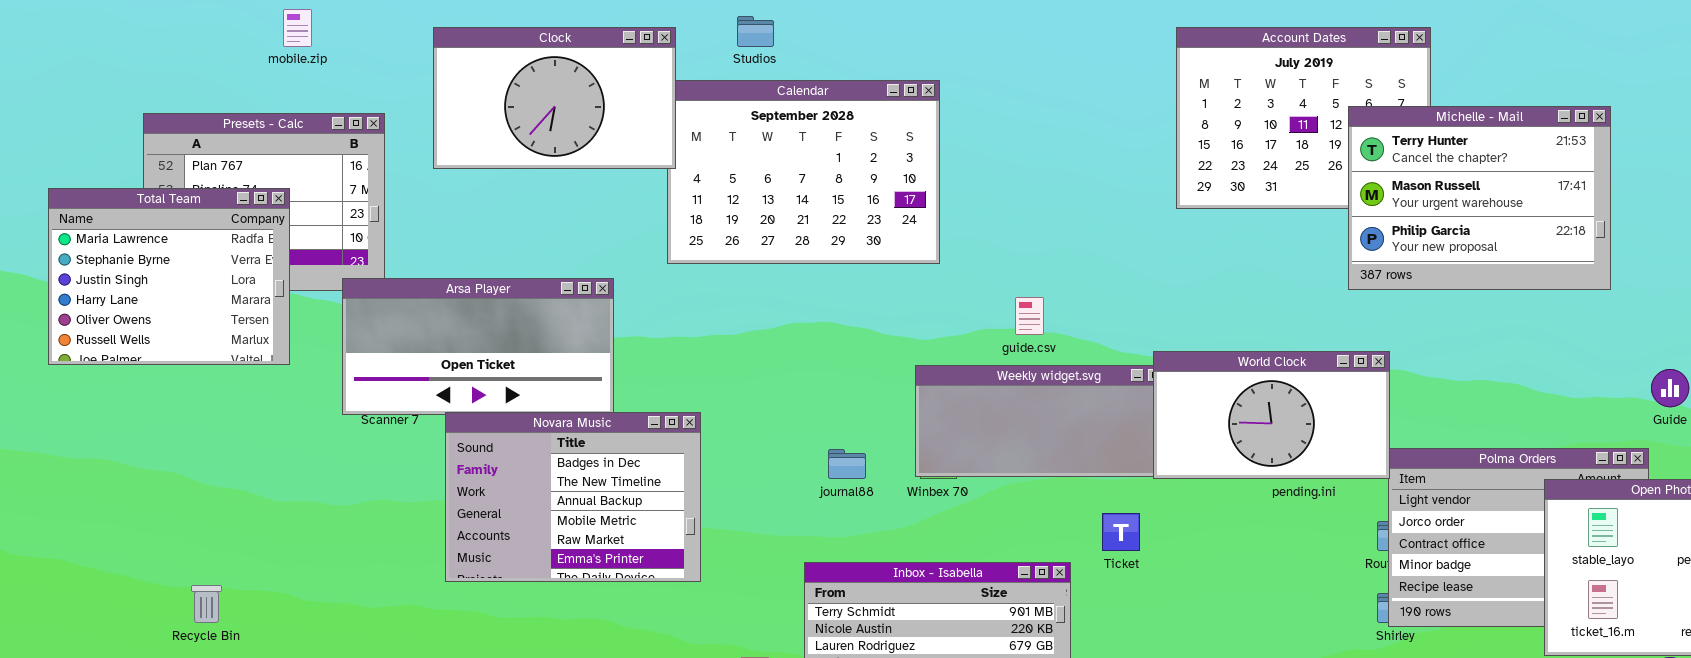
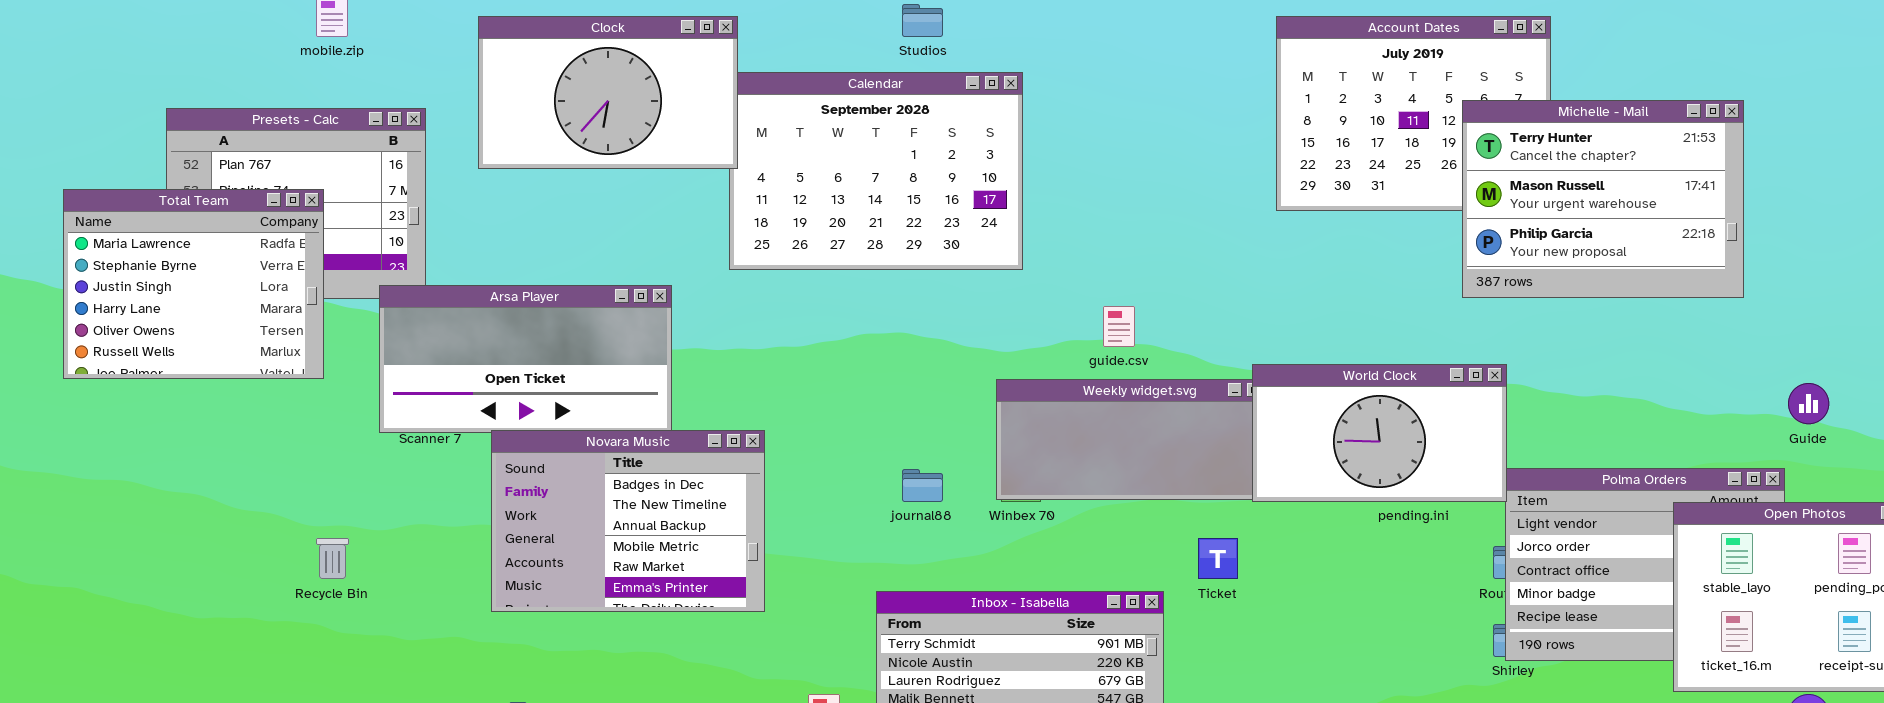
Studios: [737,16,774,47] -> [902,4,943,37], moved
Recycle Bin: [191,585,222,623] -> [316,538,349,579], moved

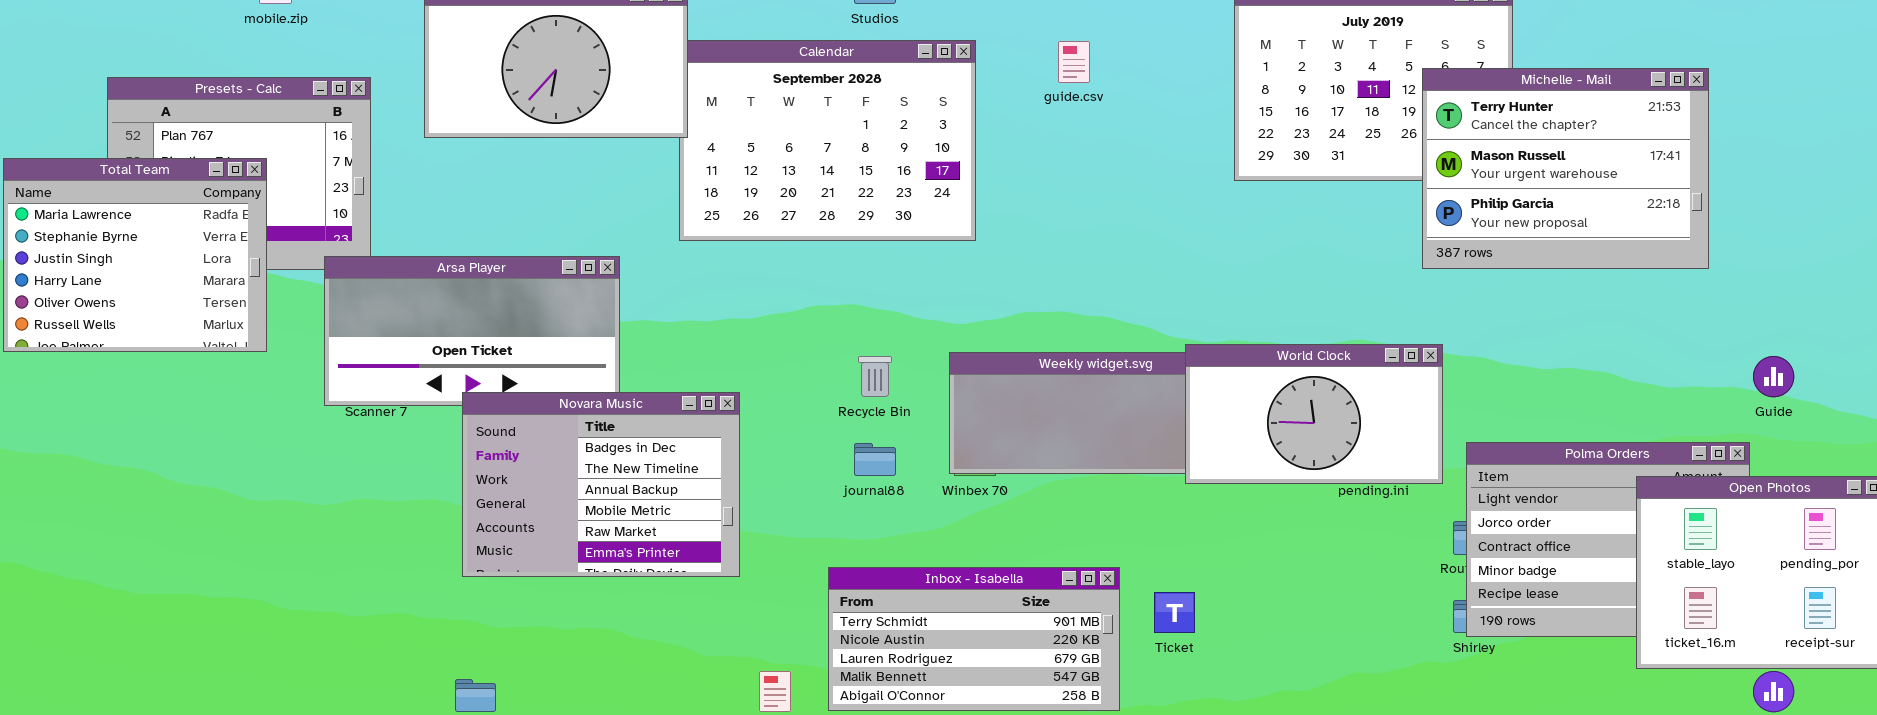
guide.csv: [1103,306,1135,347] -> [1058,41,1090,83], moved
World Clock: [1252,364,1507,502] -> [1185,344,1443,484], moved
Novara Music: [491,430,765,612] -> [462,392,740,577], moved
Recycle Bin: [316,538,349,579] -> [858,356,892,397], moved
Ticket: [1198,538,1238,579] -> [1154,592,1195,633], moved

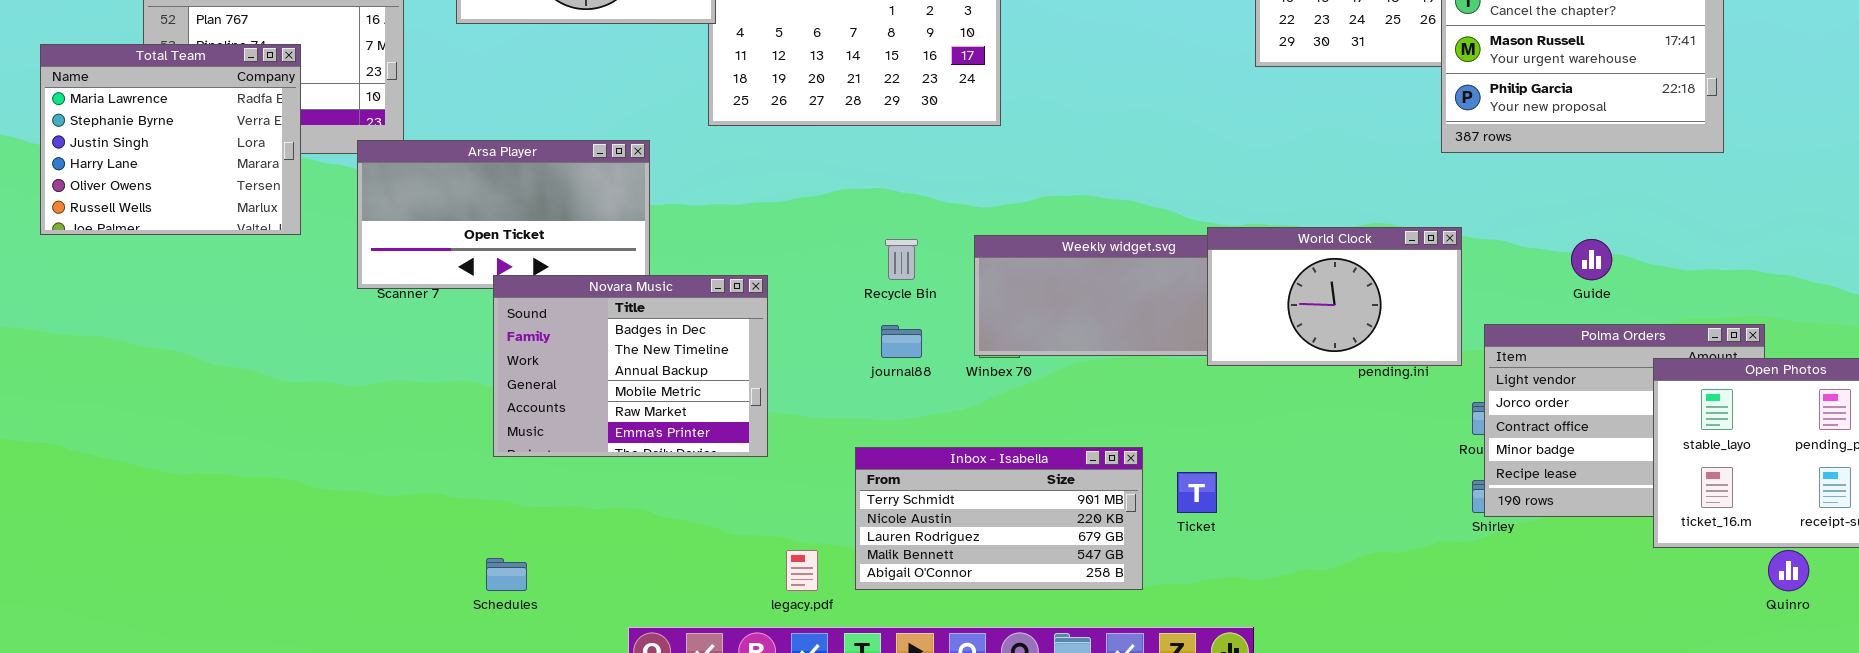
Guide: [1753,356,1794,397] -> [1571,239,1612,280], moved

